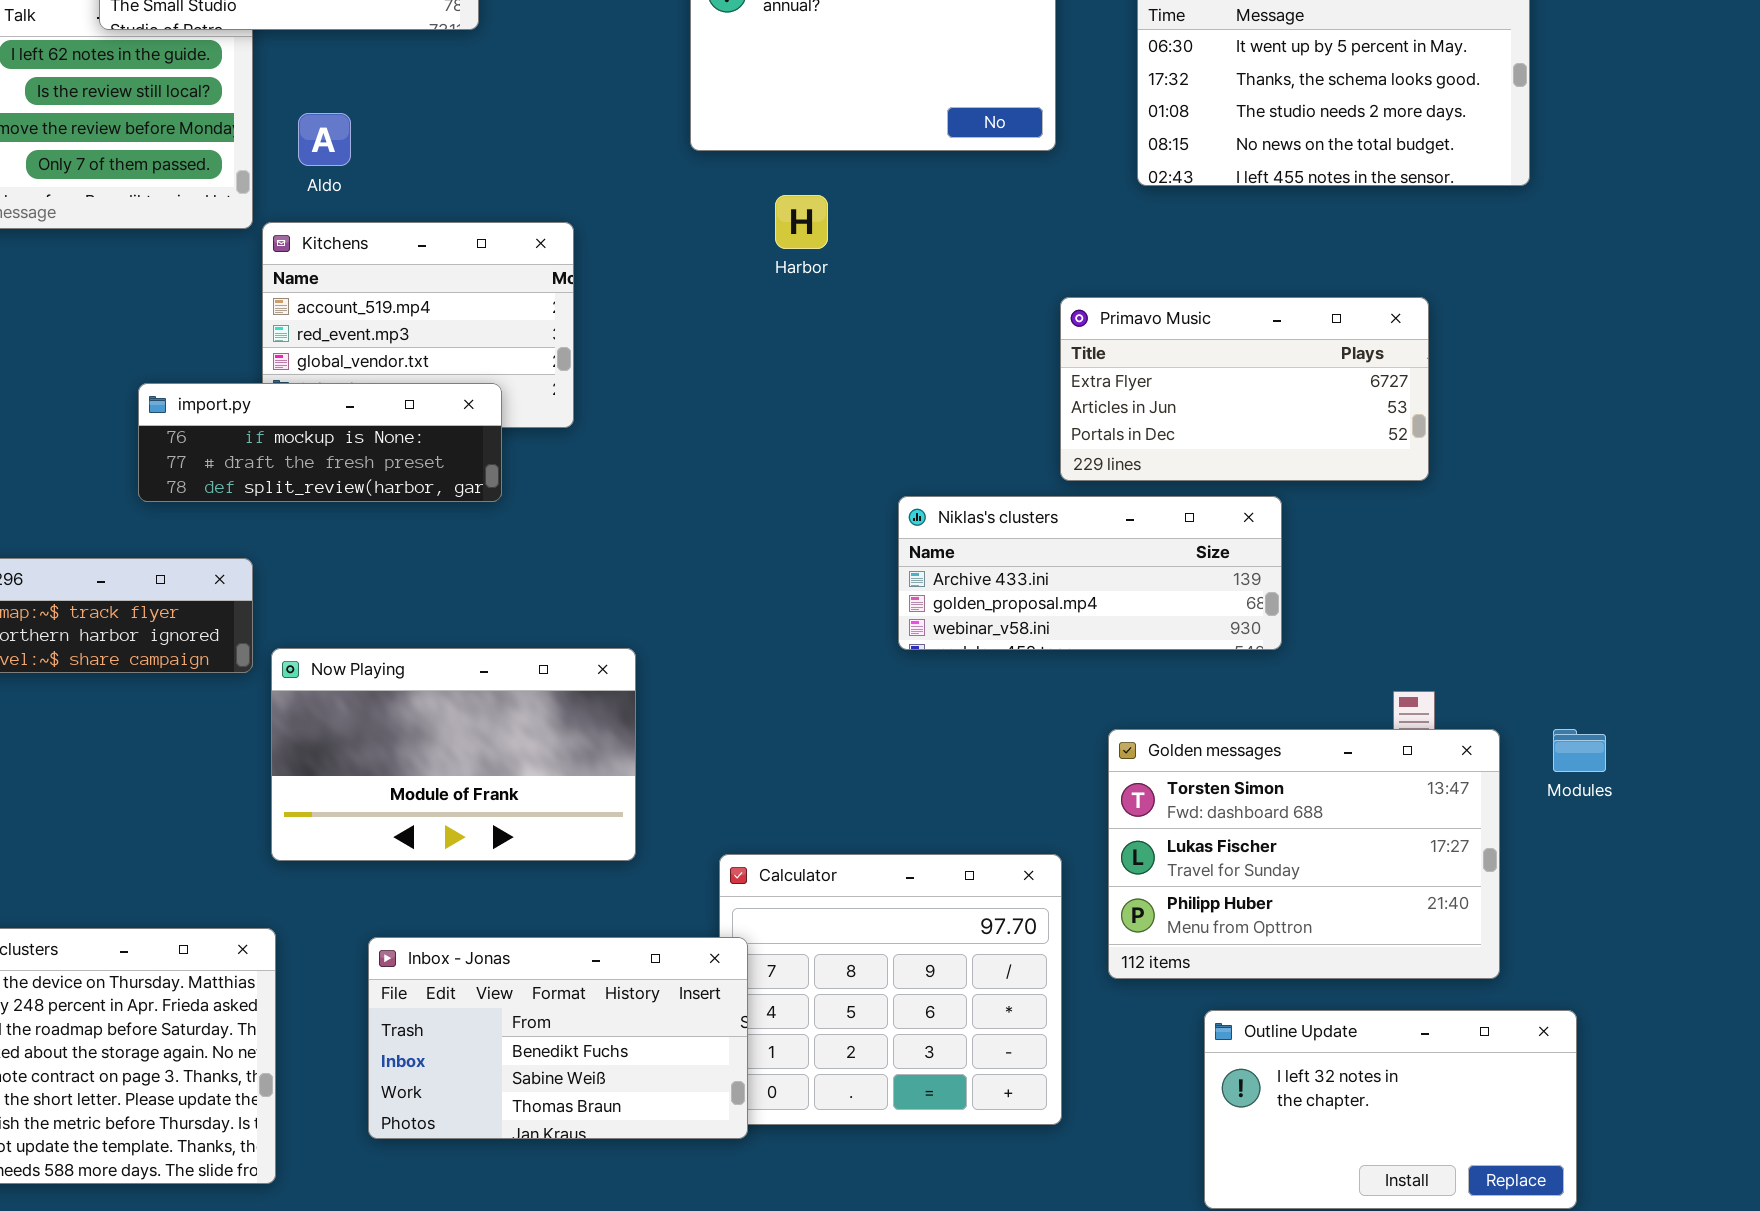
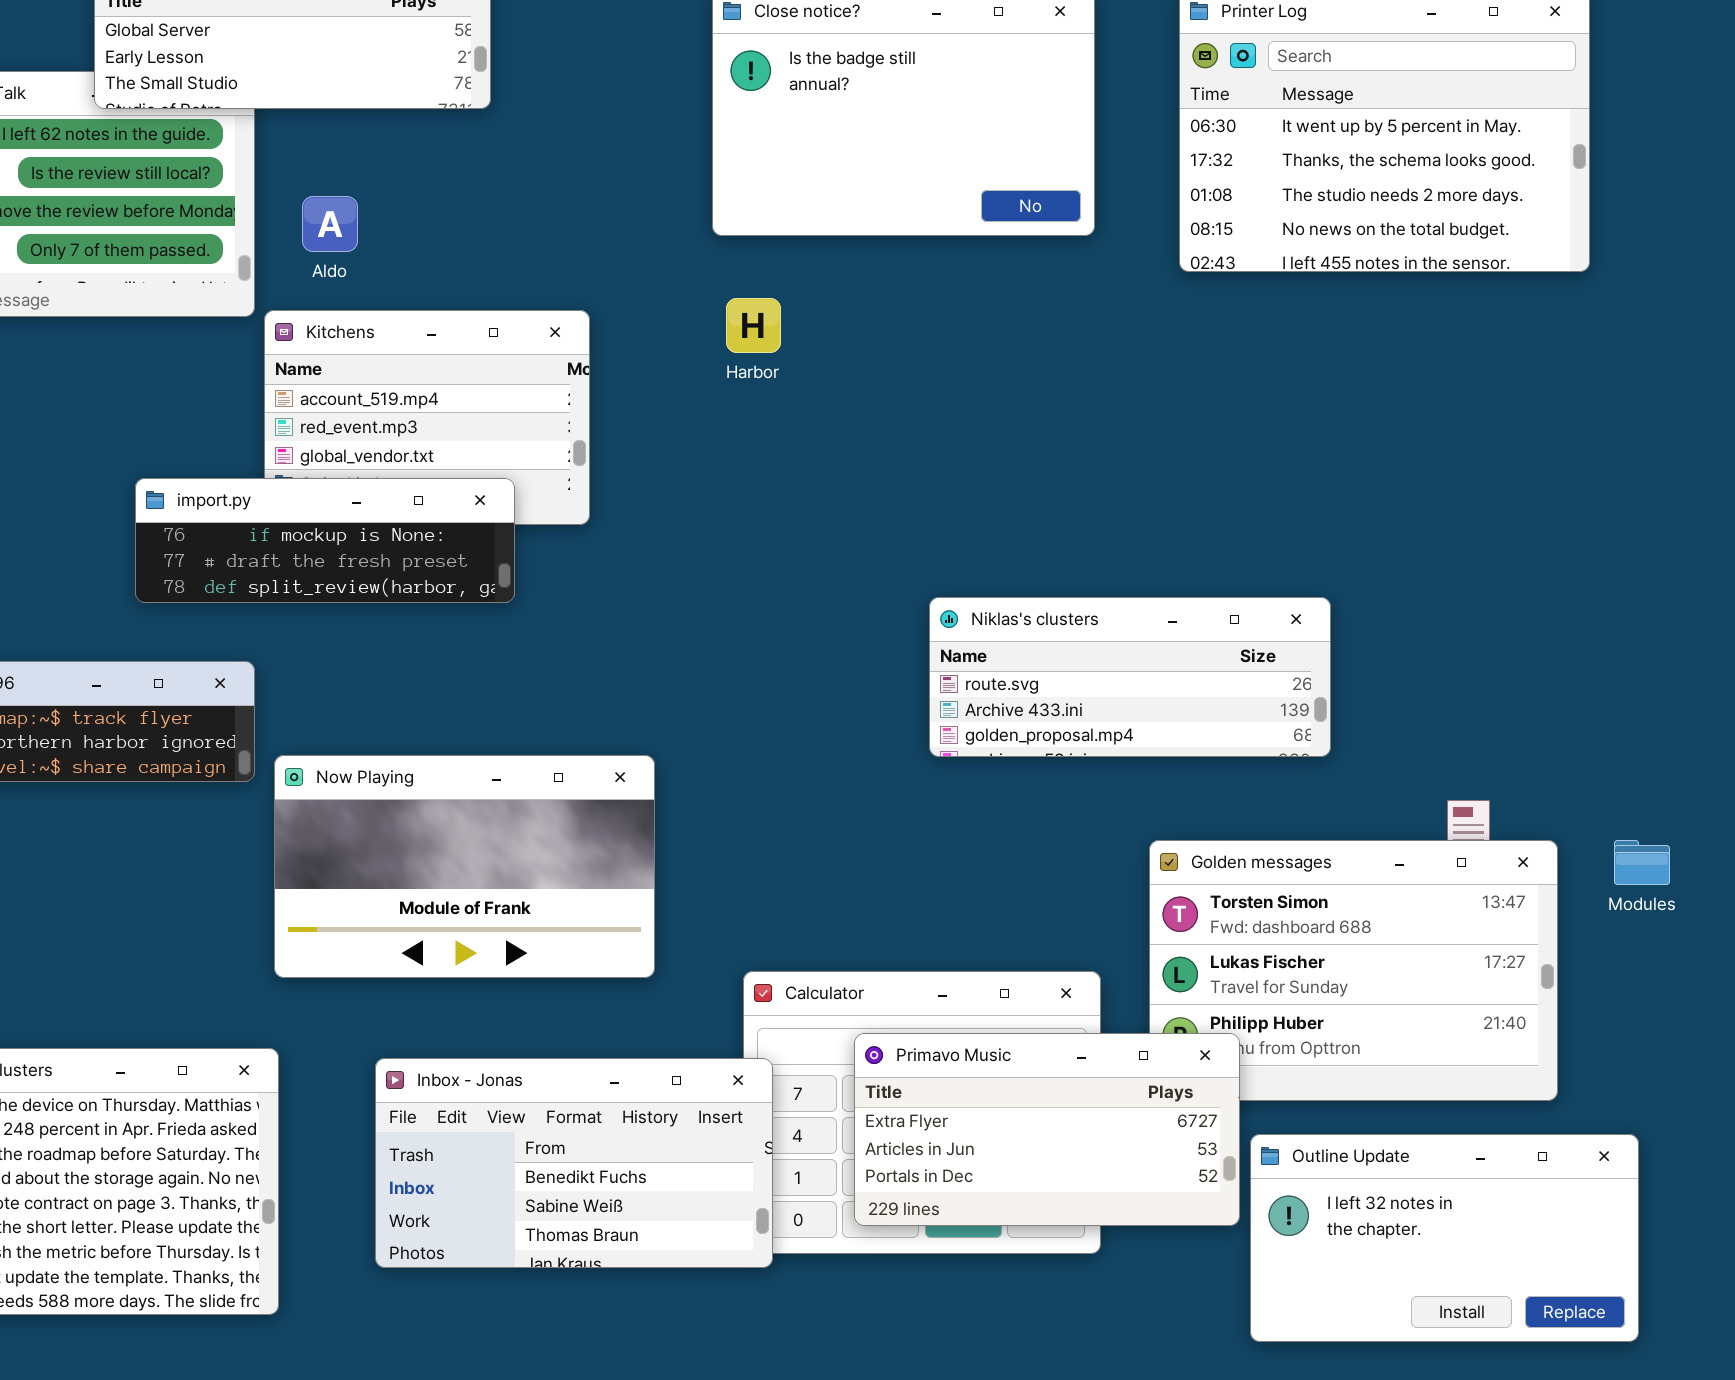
Harbor: [775,195,828,249] -> [726,298,781,353], moved
Primavo Music: [1060,297,1429,481] -> [854,1033,1240,1226], moved
Niklas's clusters: [898,496,1282,650] -> [929,597,1331,757], scrolled up 1 row

